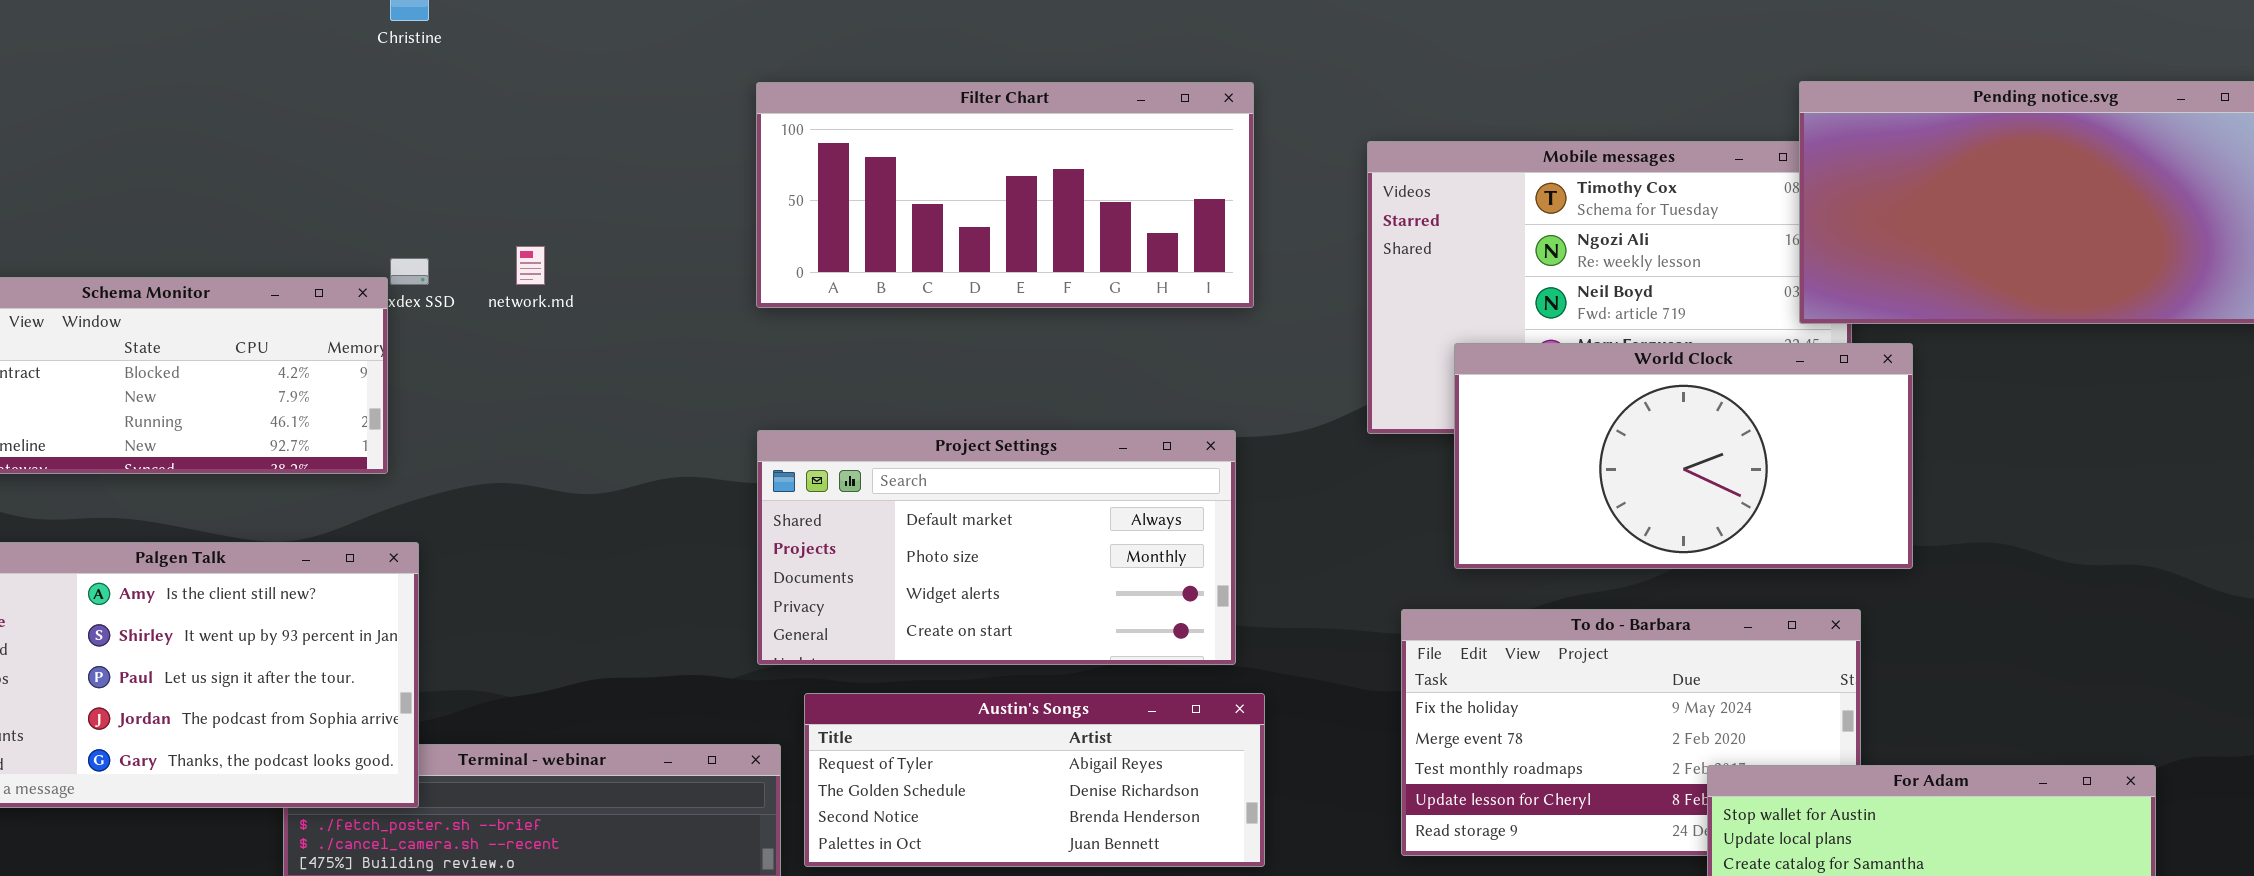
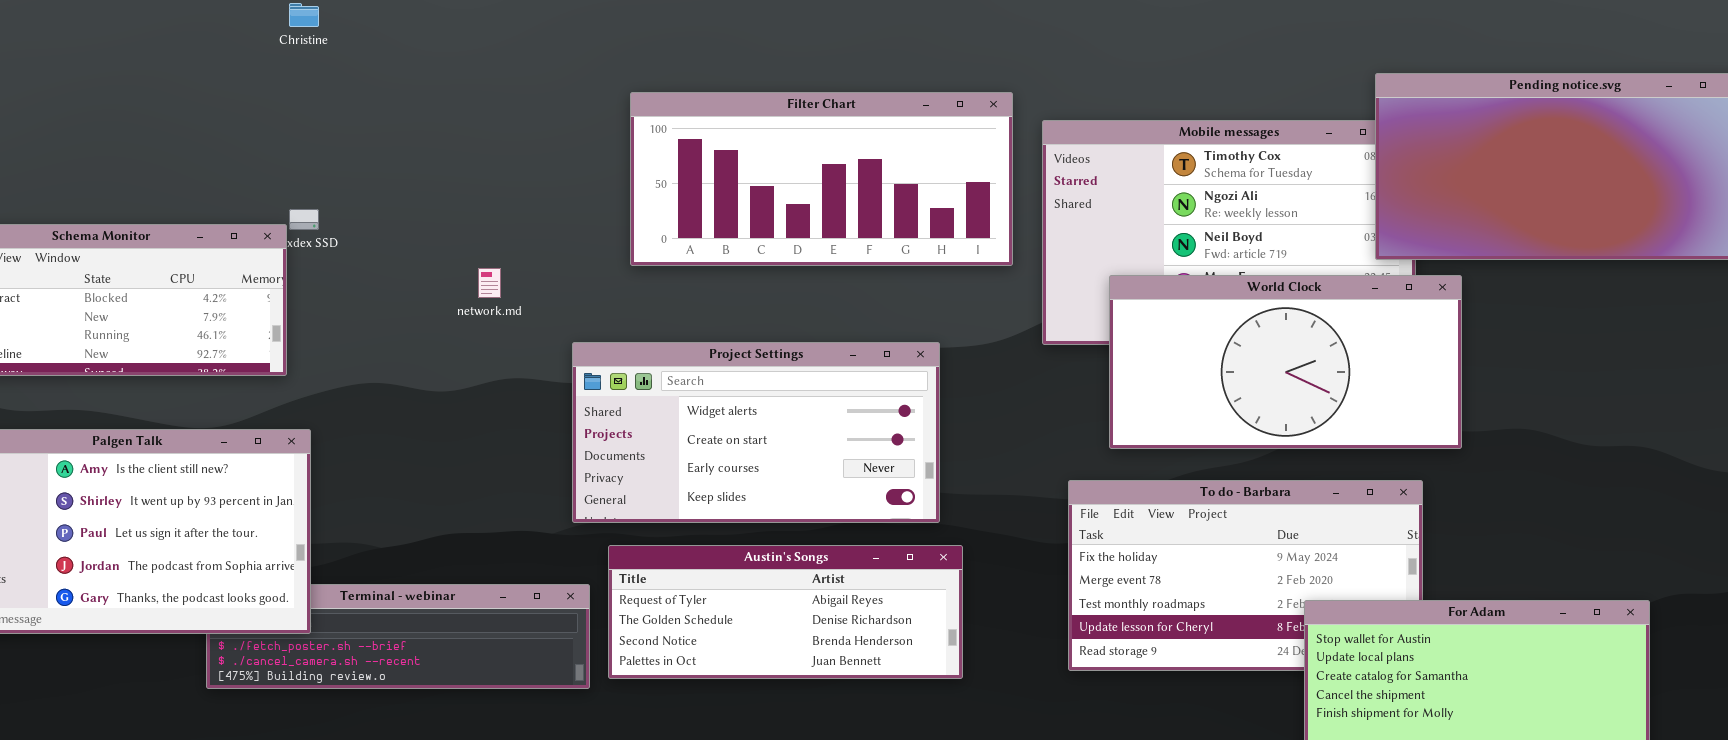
Filter Chart: [756,82,1254,308] -> [630,92,1013,266], moved
network.md: [516,246,545,285] -> [478,268,501,298], moved
Project Settings: [757,430,1236,665] -> [572,342,940,523], scrolled down 2 rows

